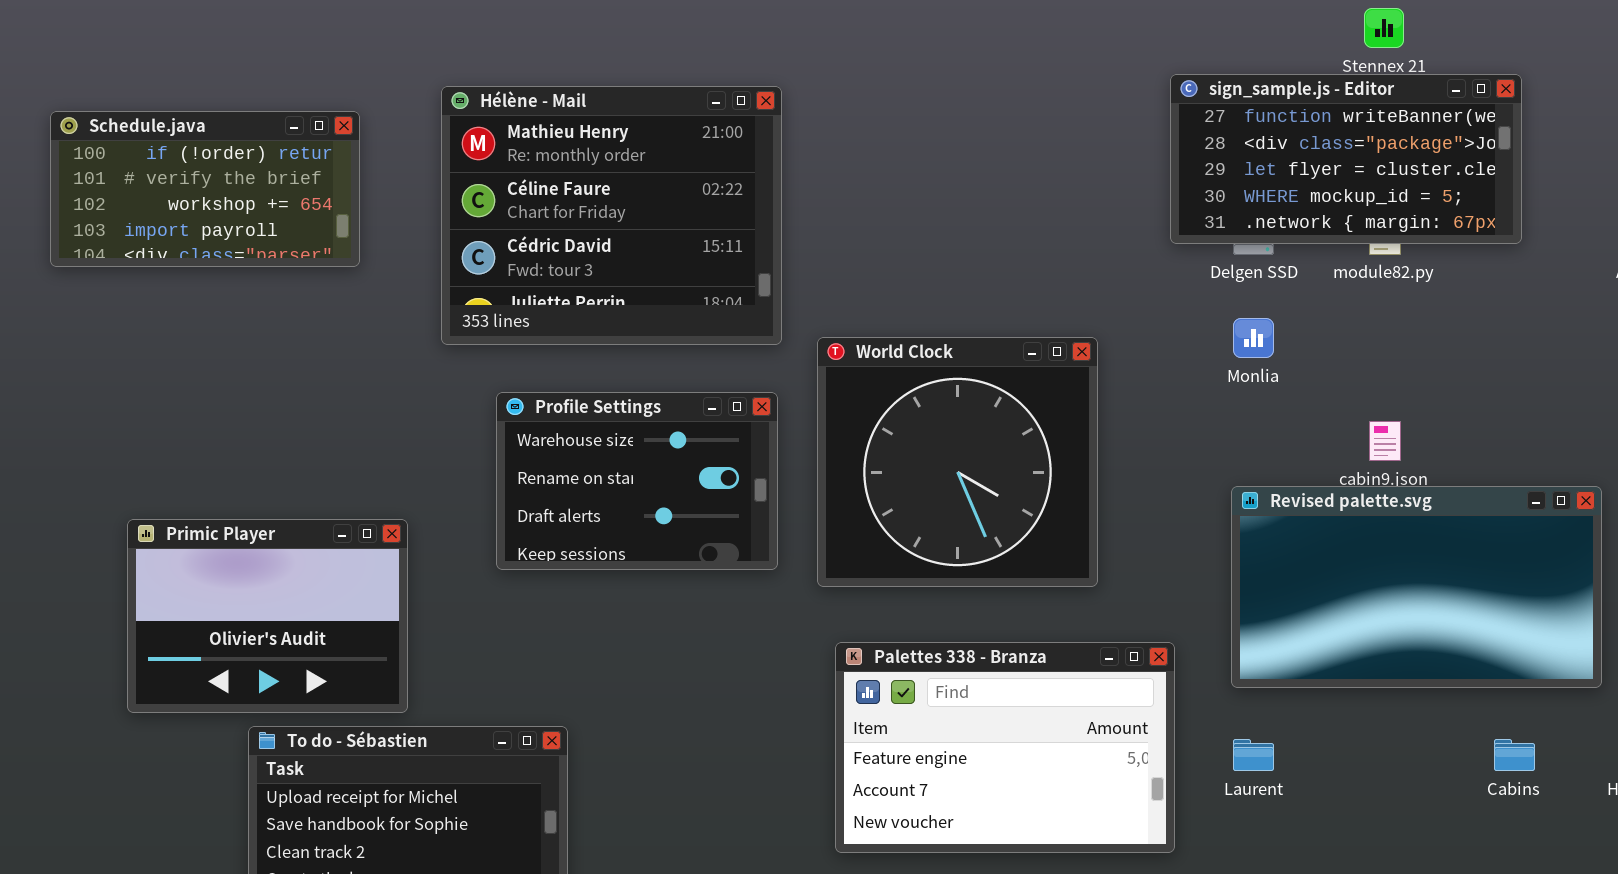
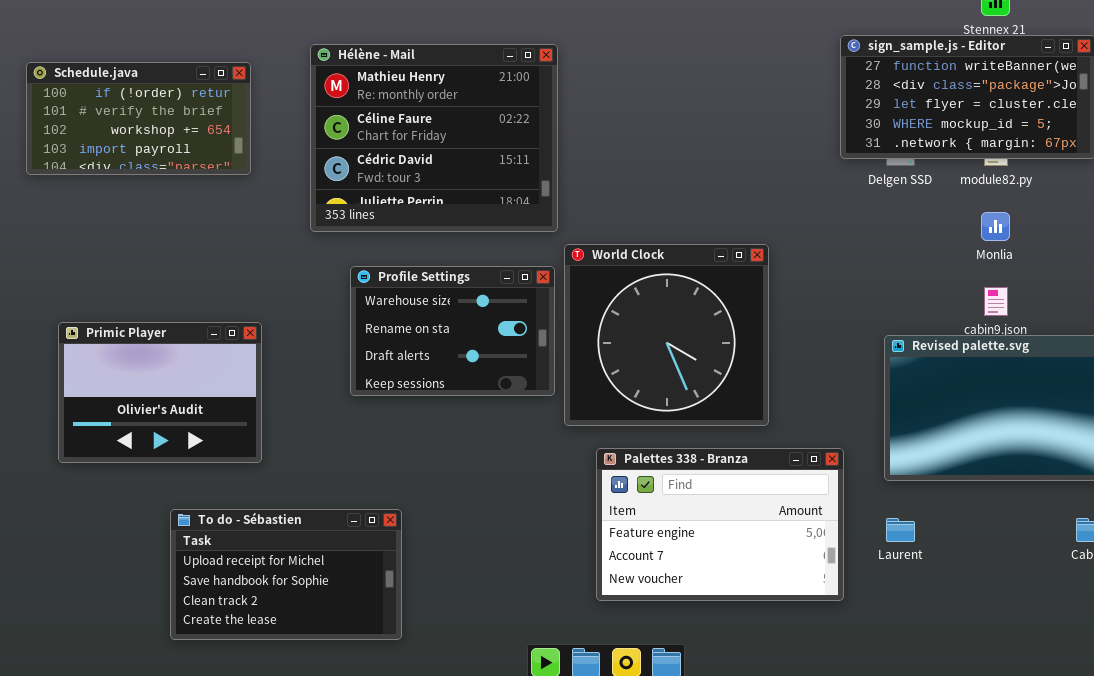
Monlia: [1233,318,1274,358] -> [981,212,1010,241], moved
World Clock: [817,337,1098,587] -> [564,244,769,426], moved
Primic Player: [127,519,408,713] -> [58,322,262,463], moved

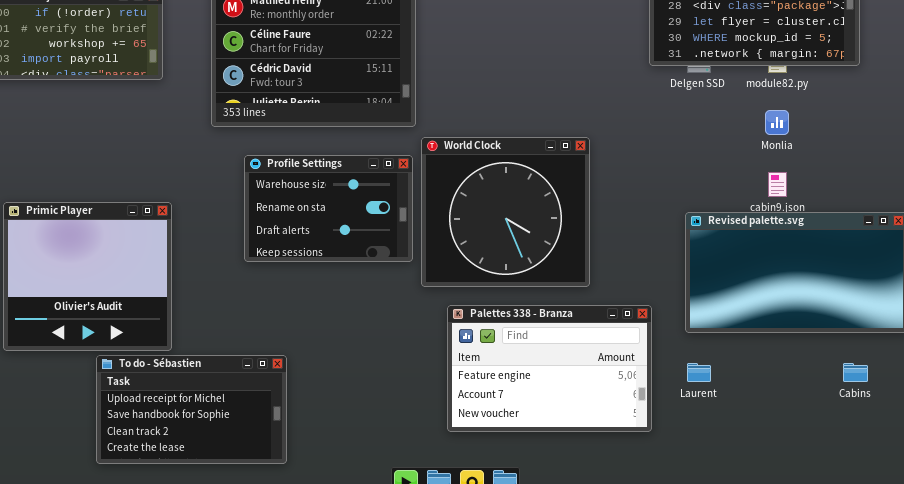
Primic Player: [58,322,262,463] -> [3,202,172,351], resized

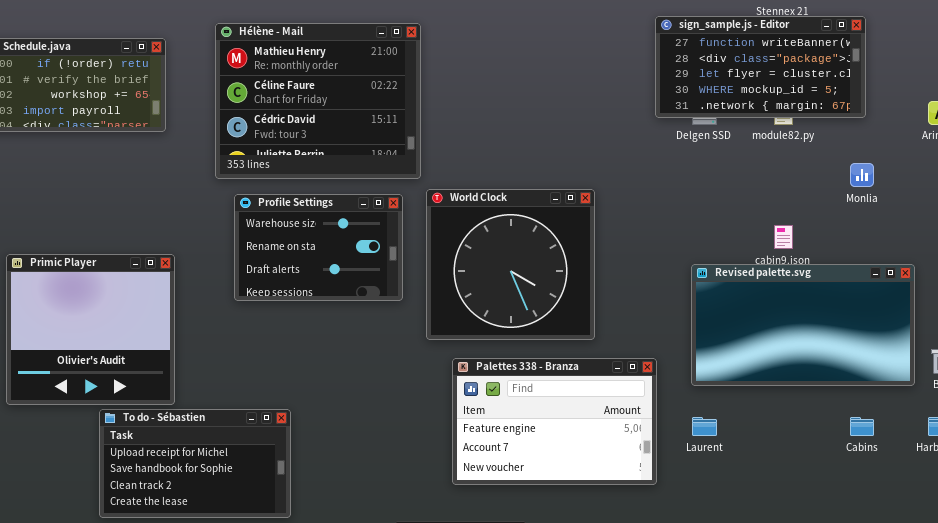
Monlia: [765,110,789,135] -> [850,163,874,187], moved
Profile Settings: [244,155,413,262] -> [234,194,403,301], moved

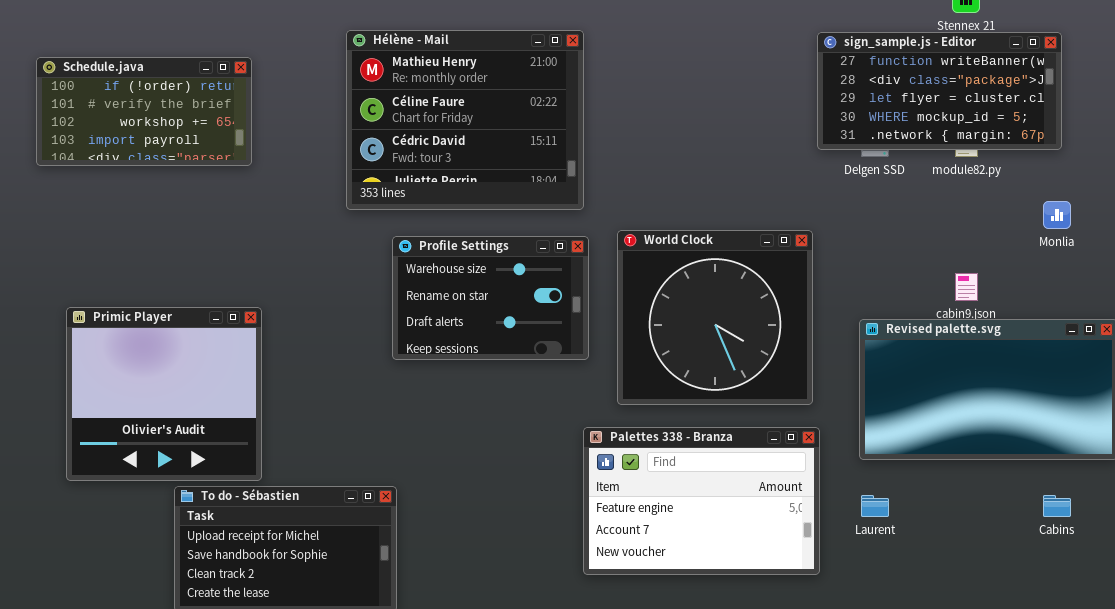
Hélène - Mail: [215,23,421,179] -> [346,30,584,210], moved
World Clock: [426,189,595,340] -> [617,230,813,405], moved
Profile Settings: [234,194,403,301] -> [392,236,589,360], moved

